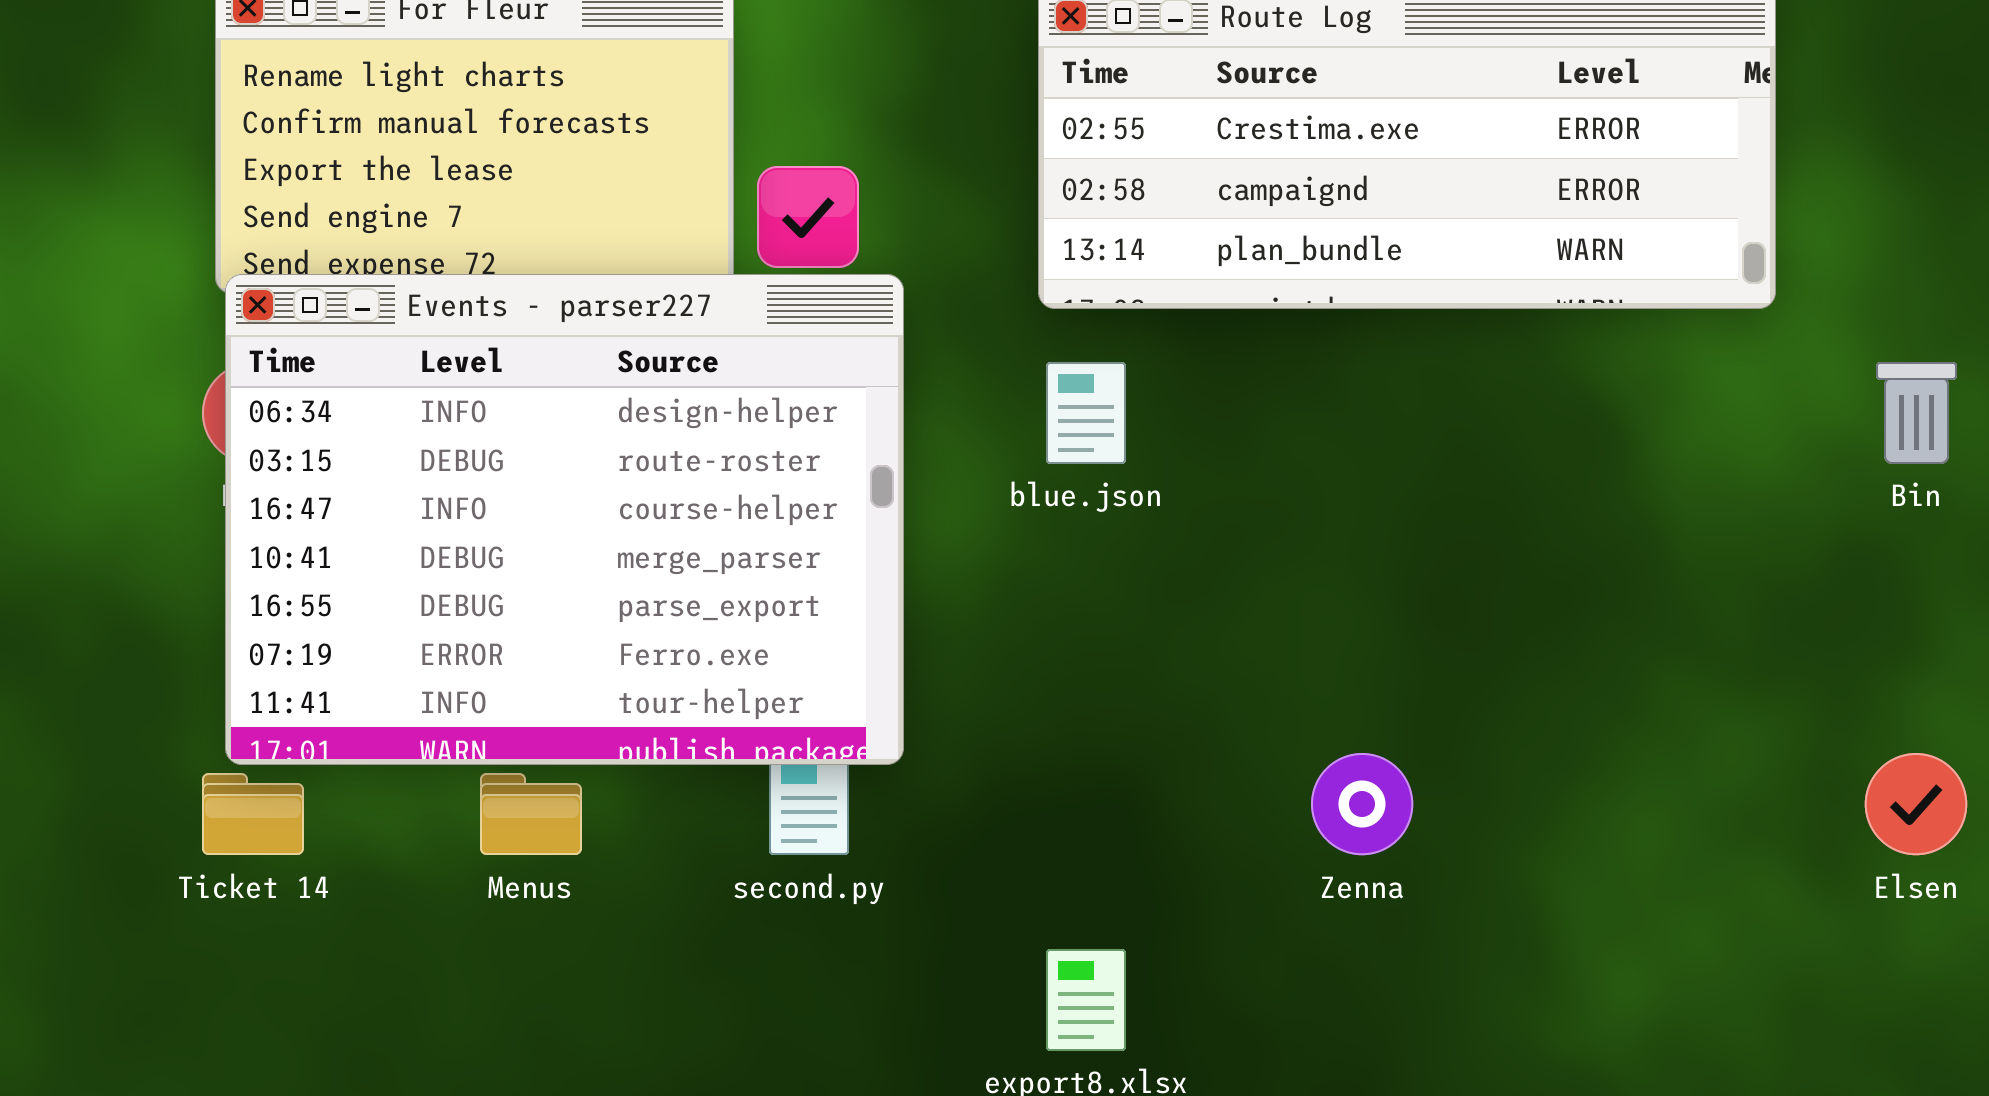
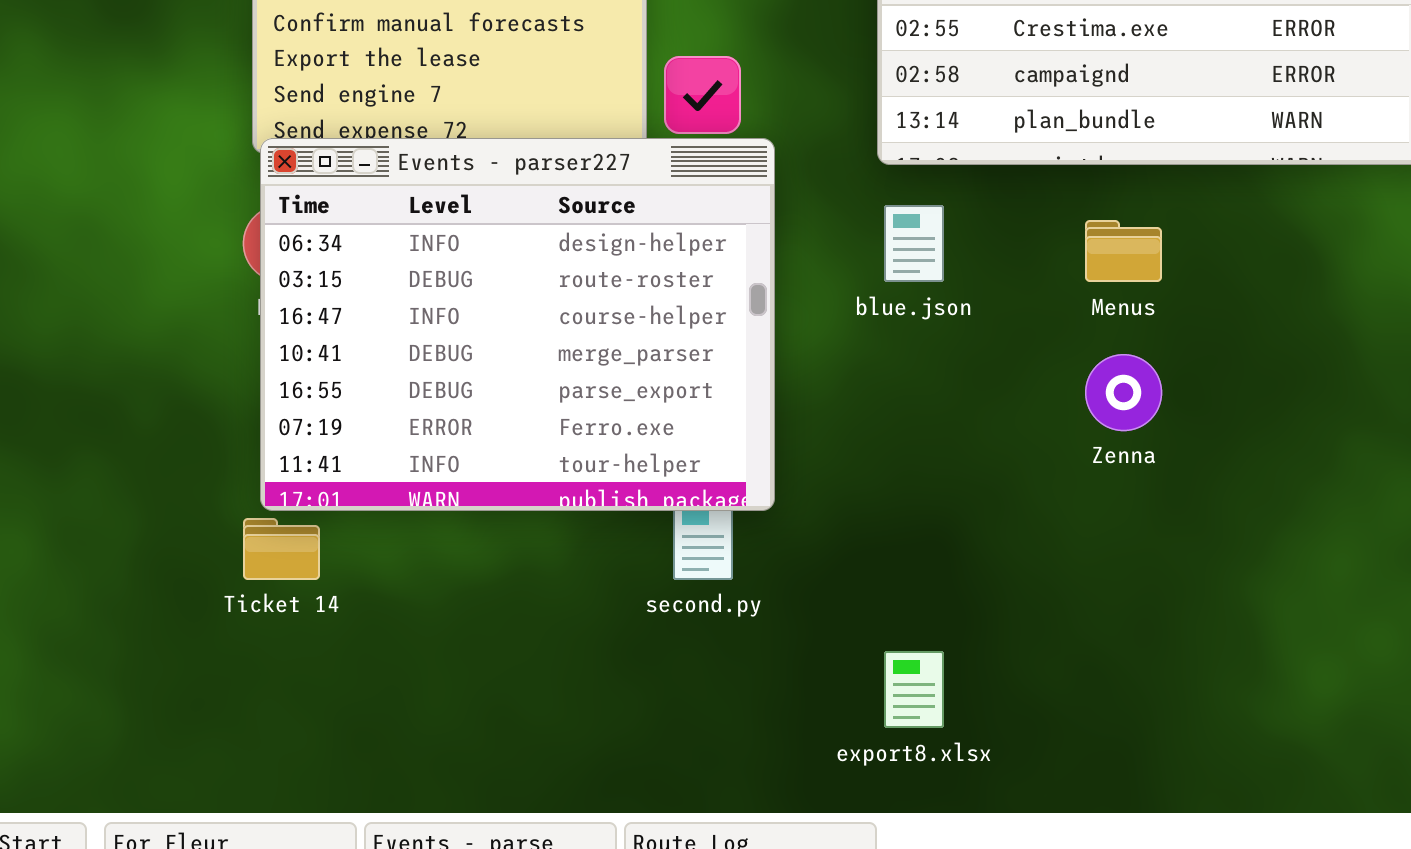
Zenna: [1311,753,1413,855] -> [1085,354,1162,431], moved
Menus: [480,773,582,855] -> [1085,220,1162,282], moved

